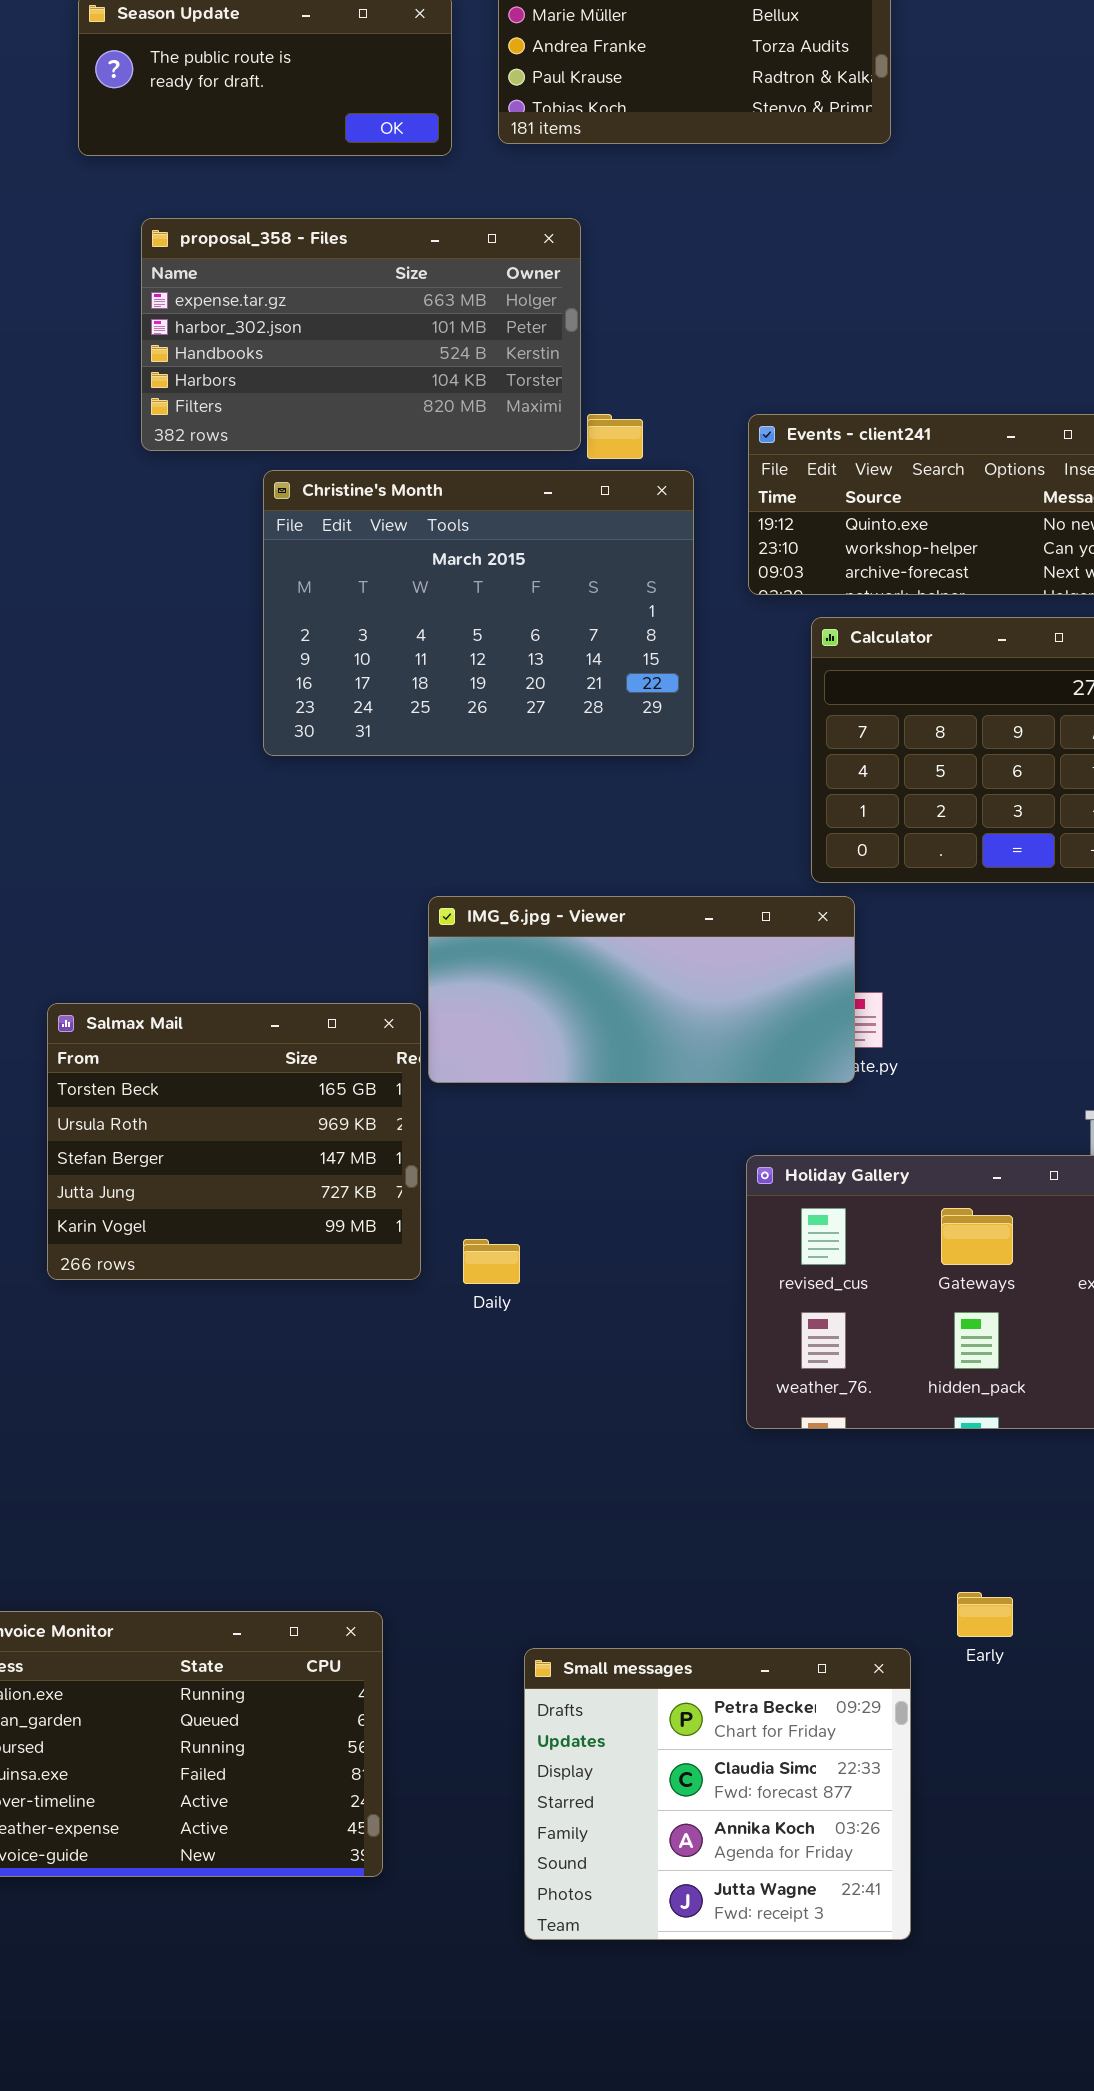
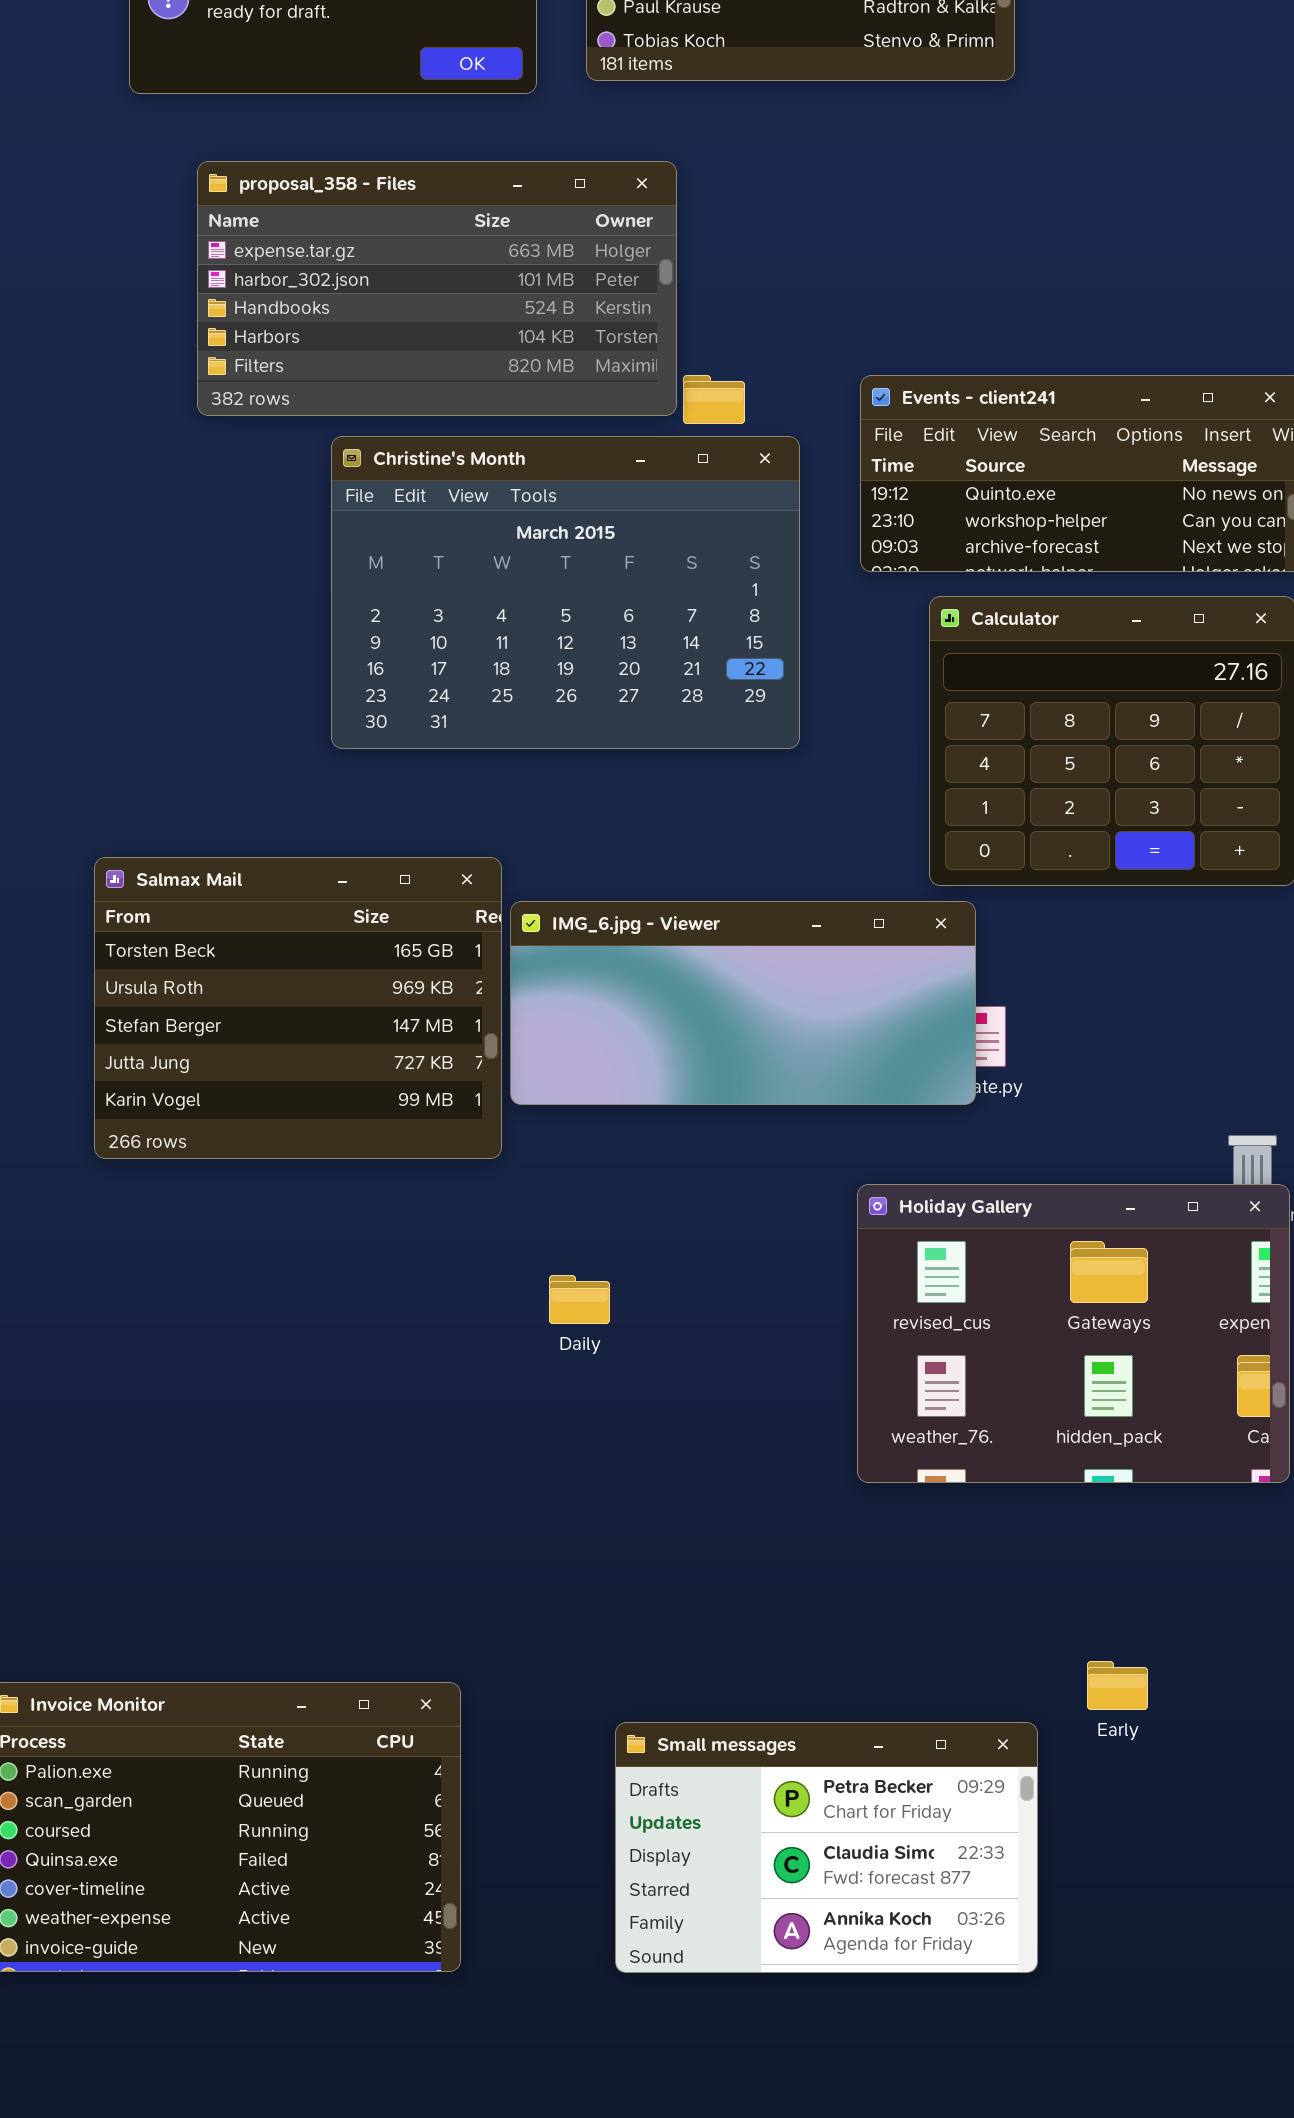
Salmax Mail: [47,1003,421,1280] -> [94,857,502,1159], moved
Small messages: [524,1648,911,1940] -> [615,1722,1038,1973], resized

